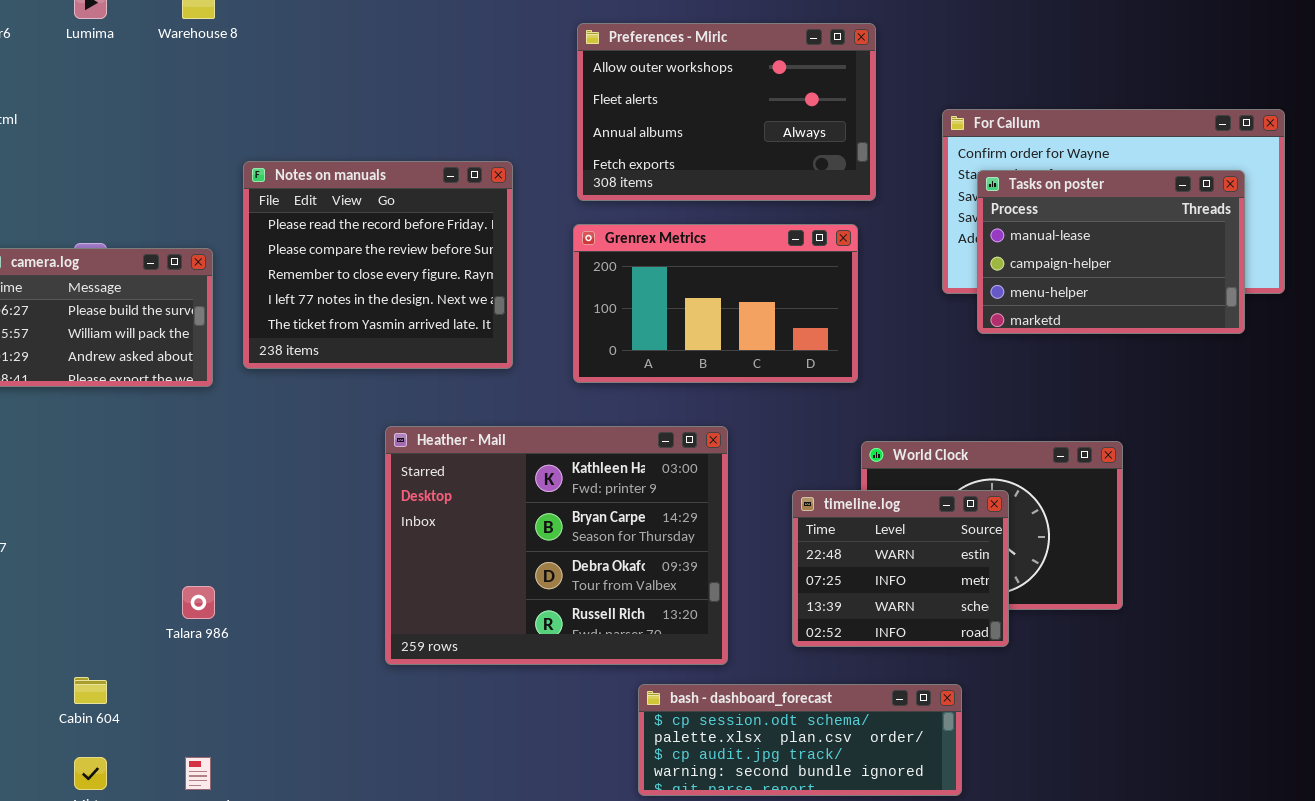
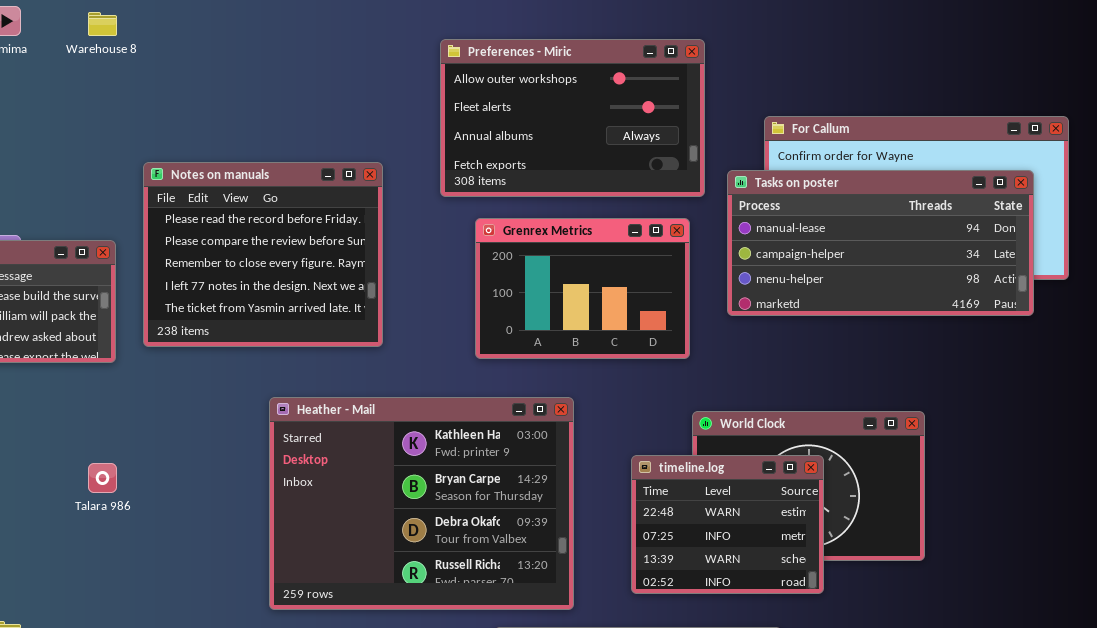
Tasks on poster: [977,170,1245,334] -> [727,170,1034,316], resized
Grenrex Metrics: [573,224,858,383] -> [475,218,690,359], resized
Talara 986: [182,586,215,619] -> [88,463,117,493], moved

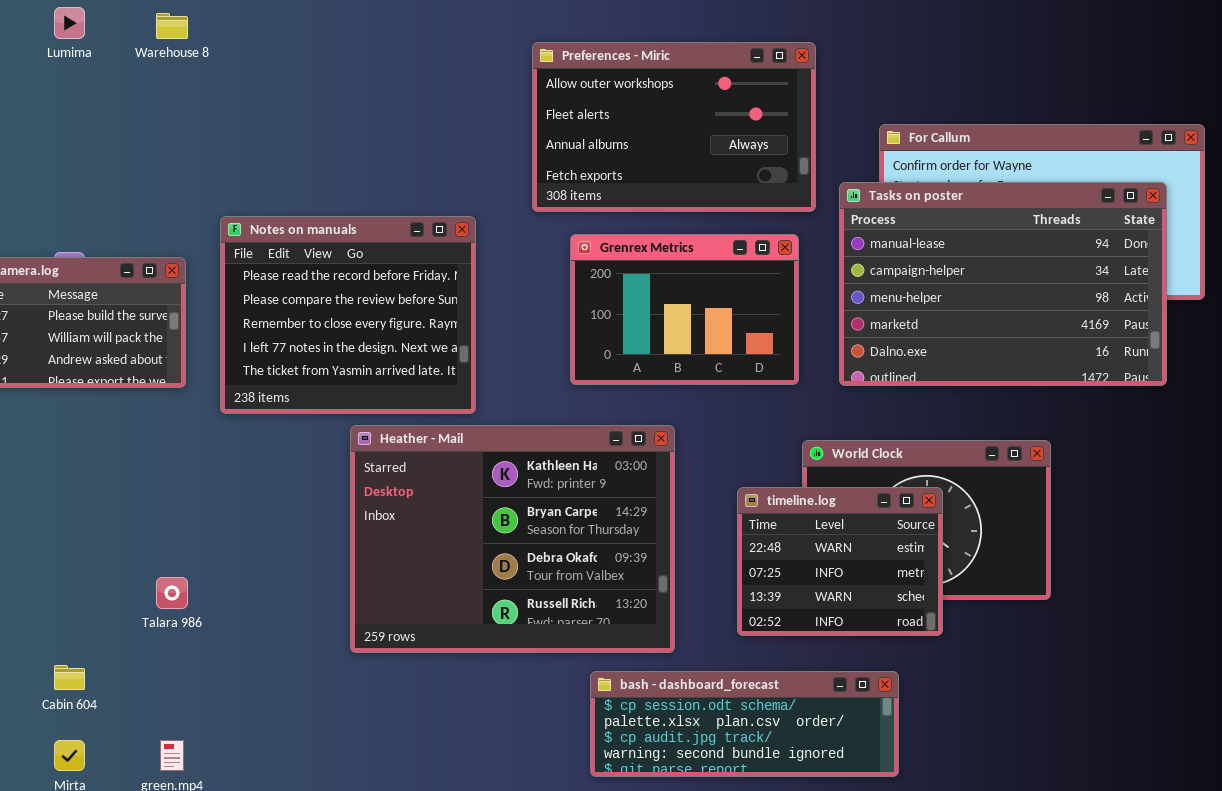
Notes on manuals: [143,162,383,347] -> [220,216,476,414], moved
Tasks on poster: [727,170,1034,316] -> [839,182,1167,386], resized
Talara 986: [88,463,117,493] -> [156,577,188,609], moved

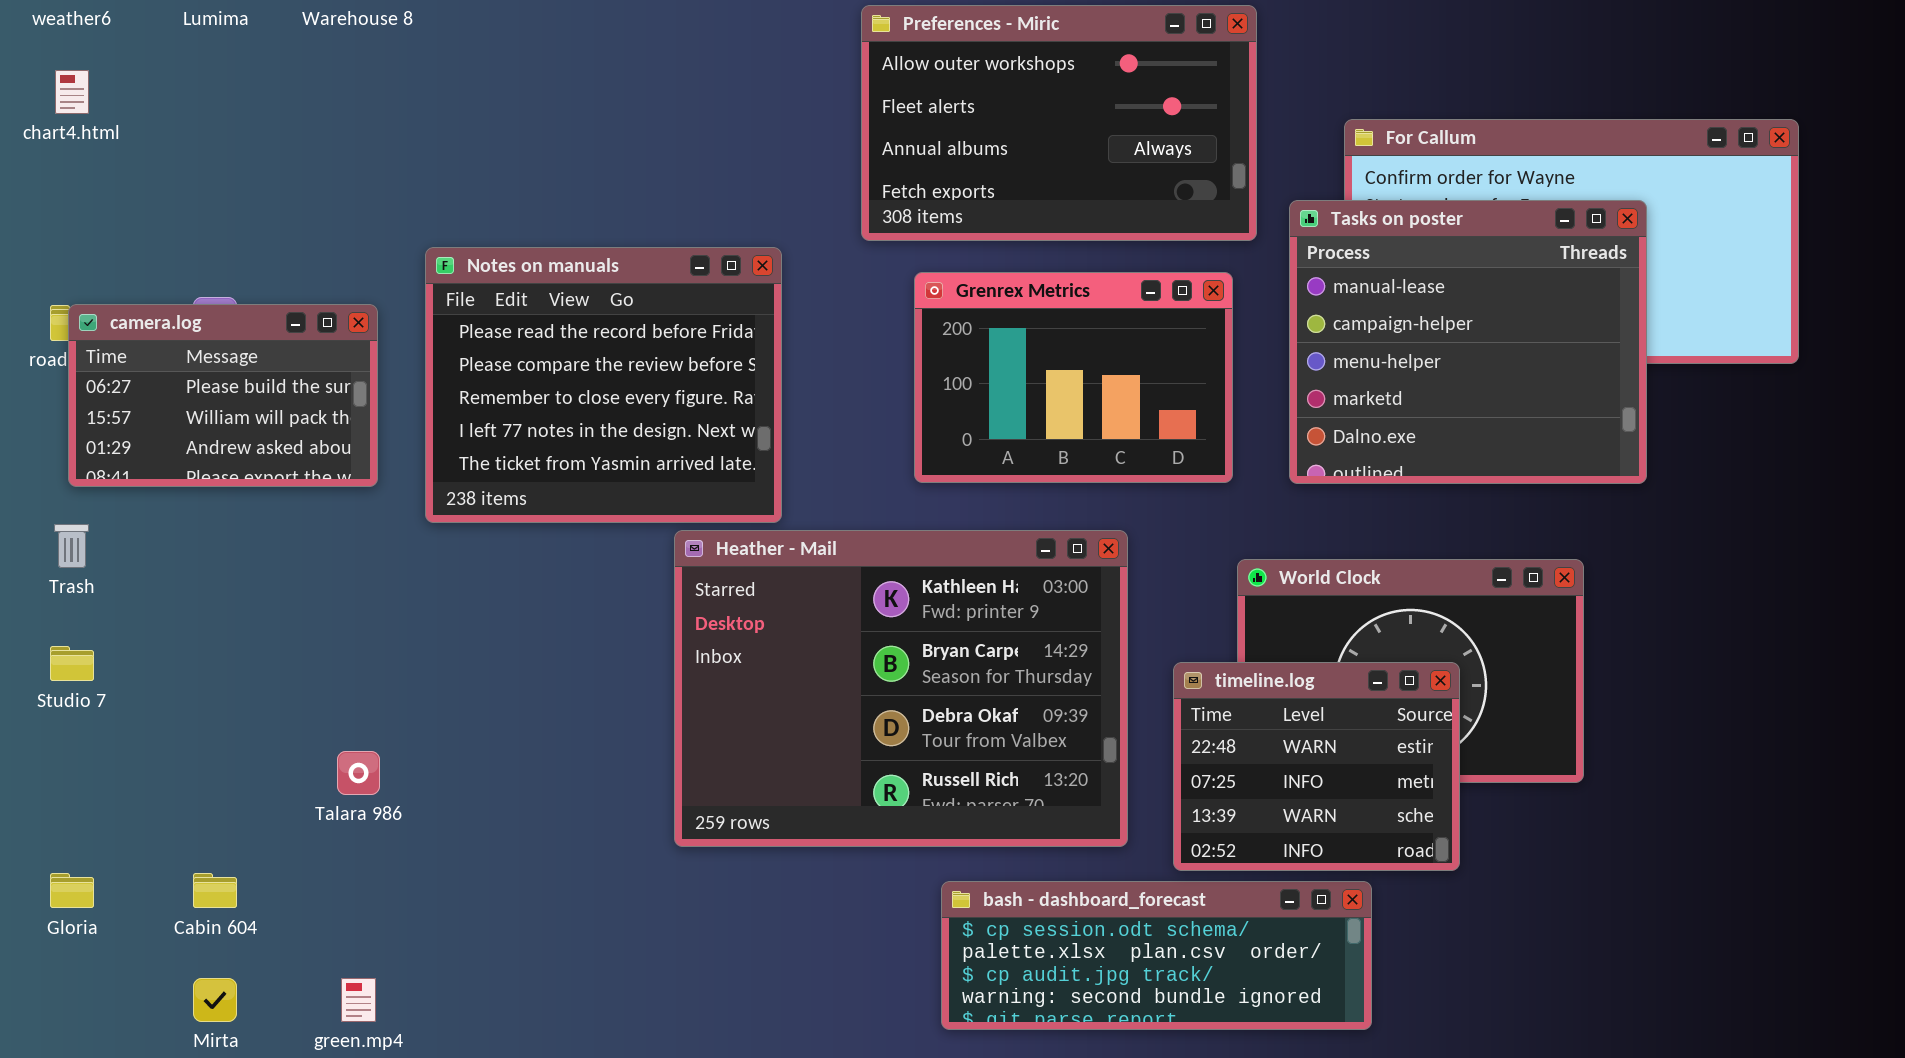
Tasks on poster: [839,182,1167,386] -> [1289,200,1647,484], resized
Heather - Mail: [350,425,675,653] -> [674,530,1128,847], moved
timeline.log: [737,487,943,636] -> [1173,662,1460,871], moved

